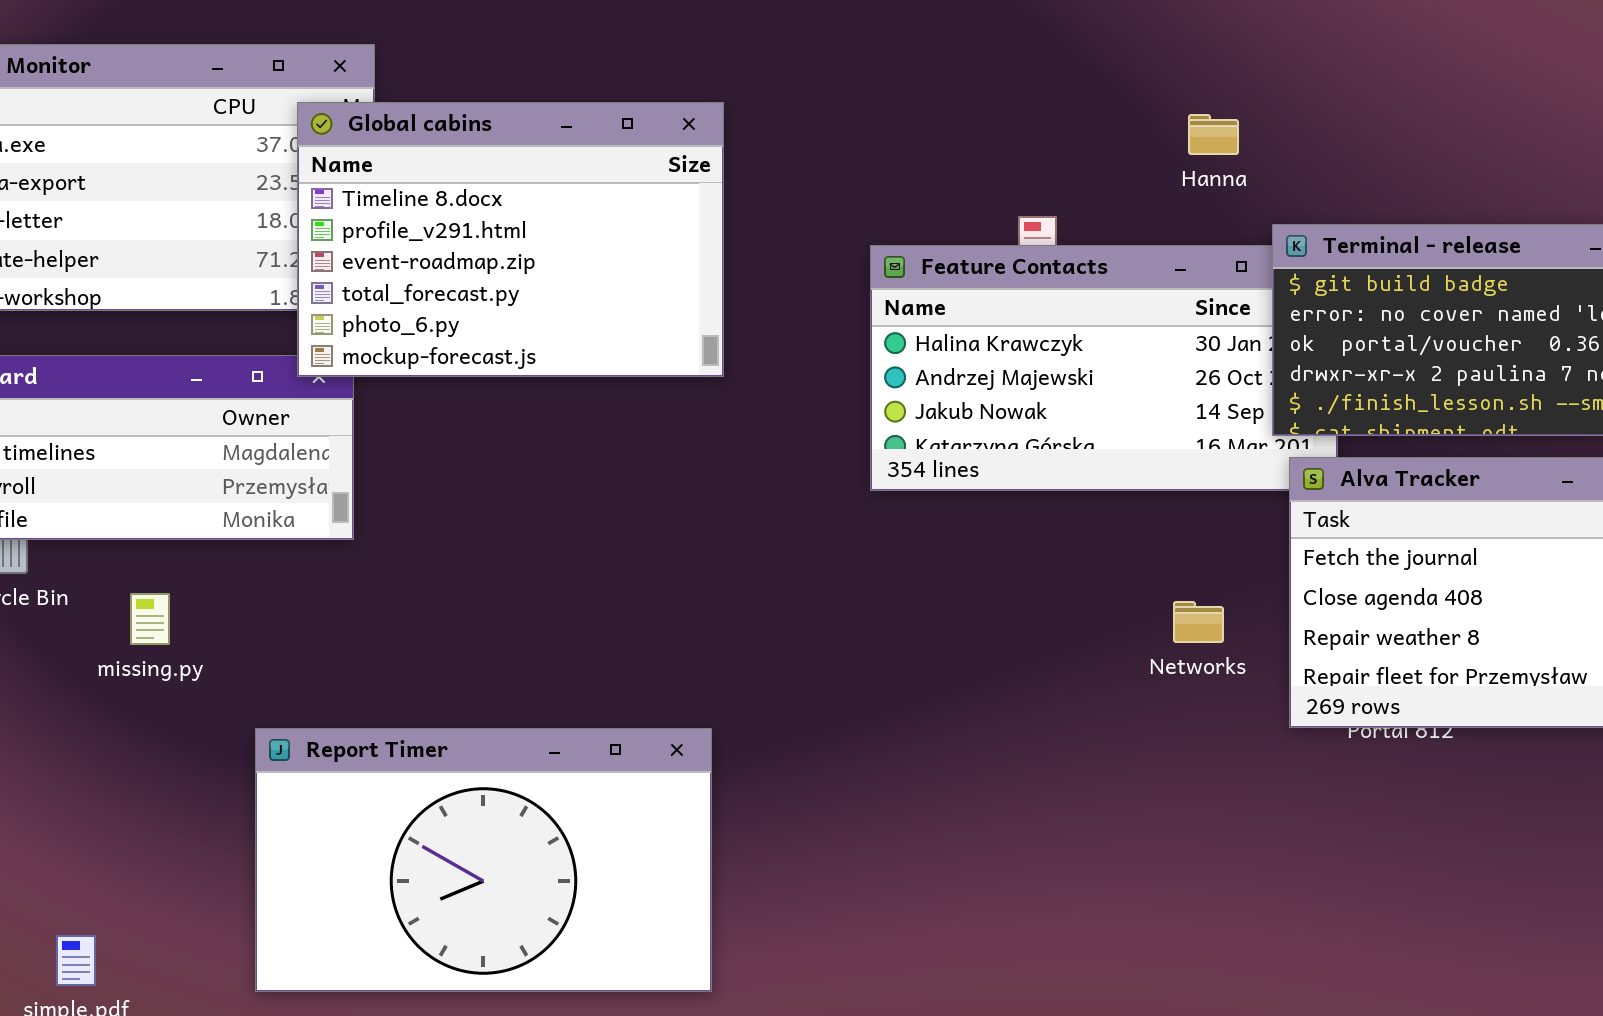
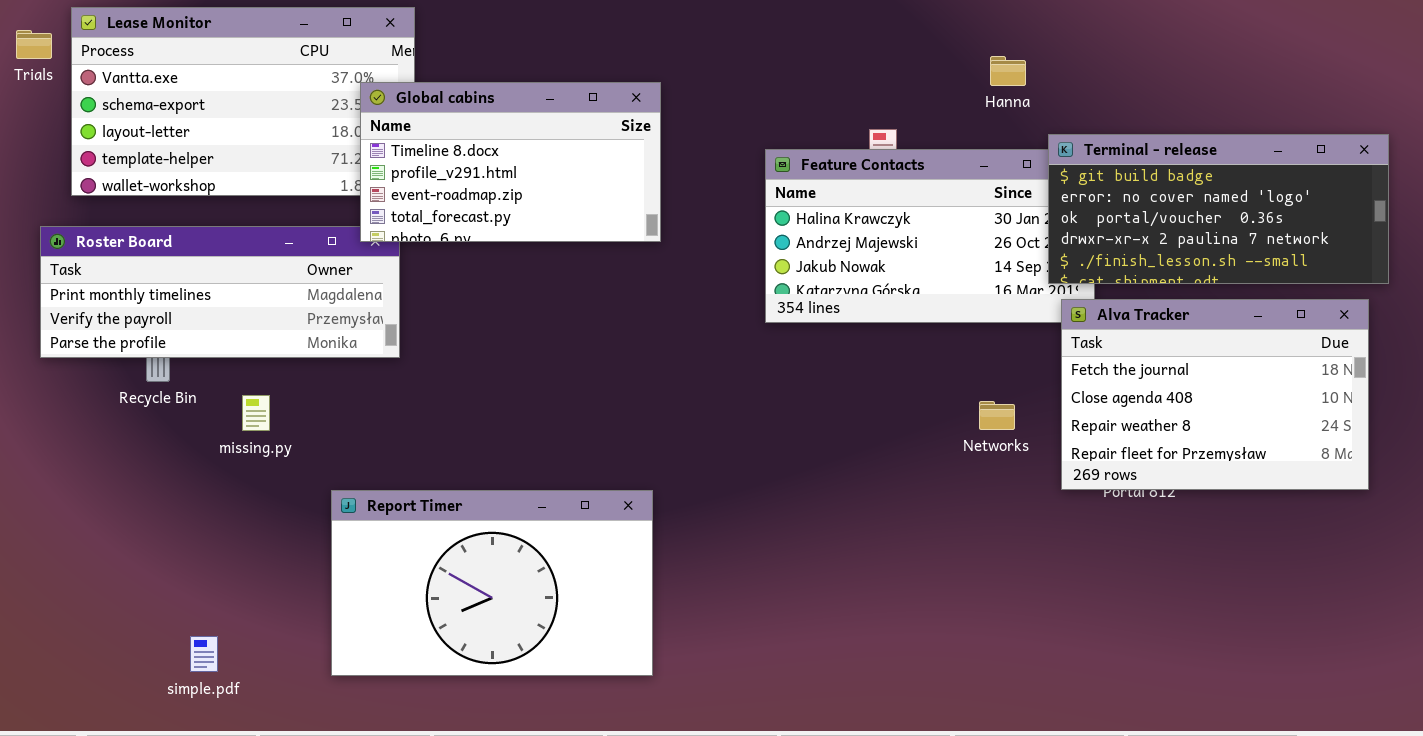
Global cabins: [297,102,724,377] -> [360,82,661,242], resized

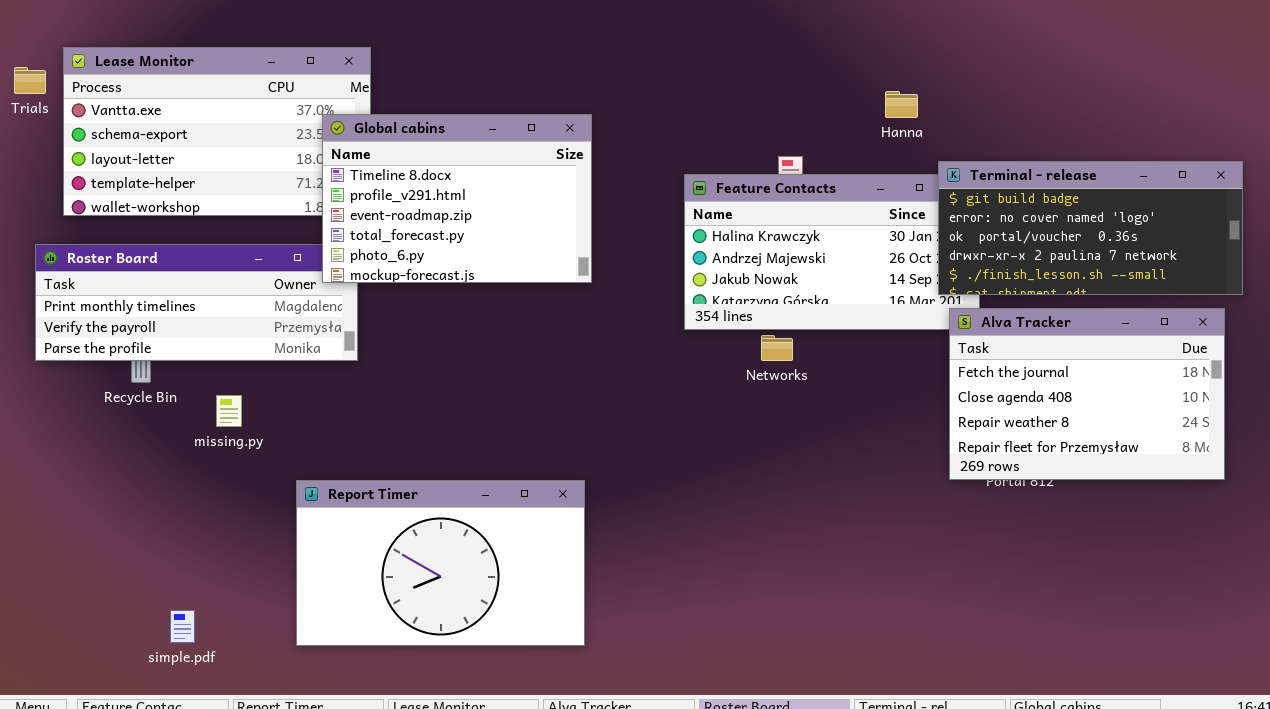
Global cabins: [360,82,661,242] -> [322,114,592,283], resized
Networks: [979,401,1015,430] -> [761,335,793,361], moved

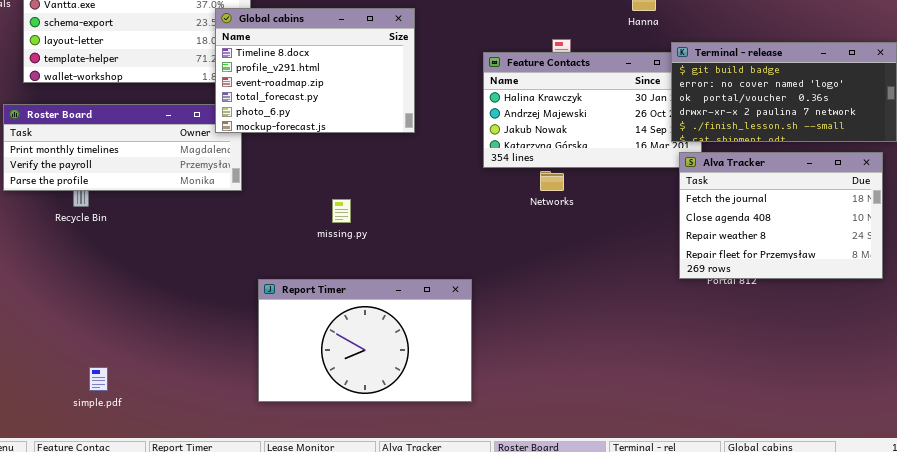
missing.py: [216,395,242,427] -> [332,199,351,223], moved
Report Timer: [296,480,585,646] -> [258,279,472,402], moved
simple.pdf: [170,610,195,643] -> [89,367,108,391], moved

